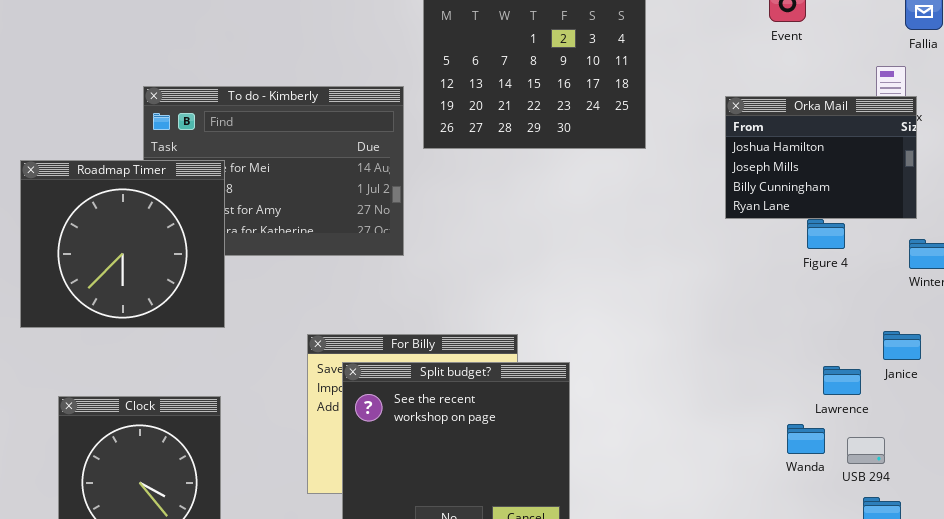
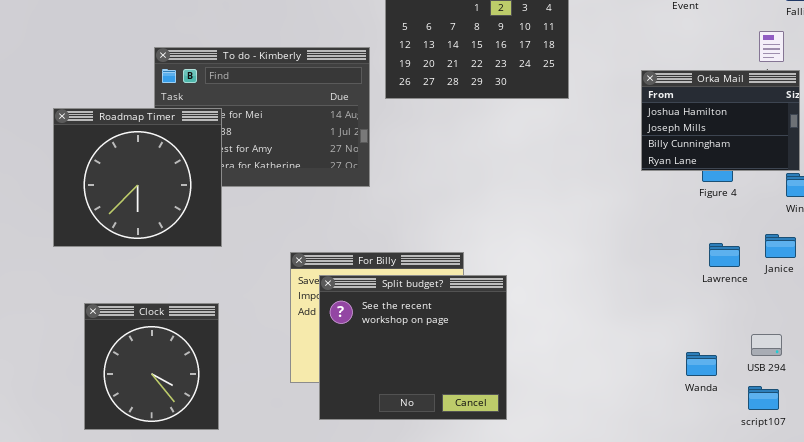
Orka Mail: [725,96,917,219] -> [641,70,800,171], moved
Janice: [883,331,921,360] -> [765,234,796,258], moved
Lawrence: [823,366,861,395] -> [709,243,740,267], moved
Wanda: [787,424,825,454] -> [686,352,717,376], moved
USB 294: [847,437,885,464] -> [751,334,782,356], moved

